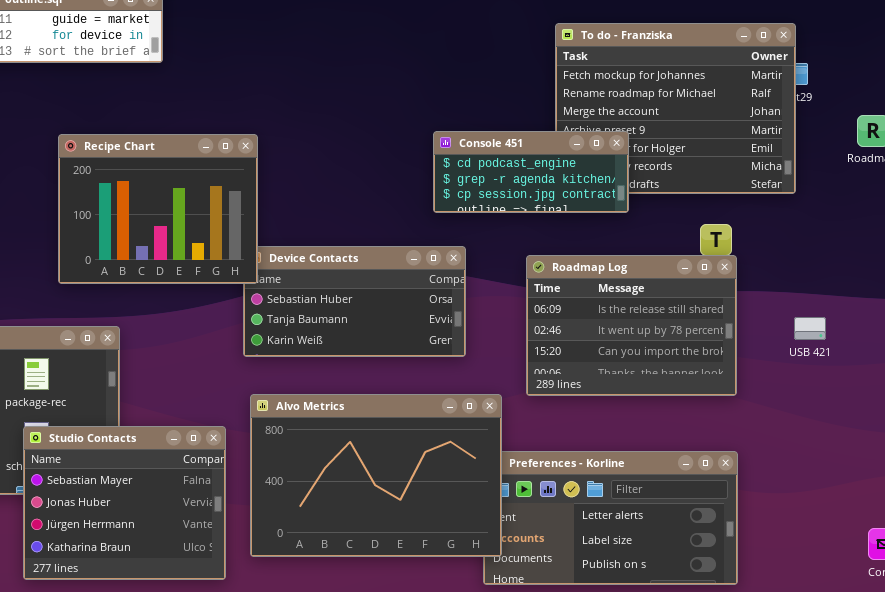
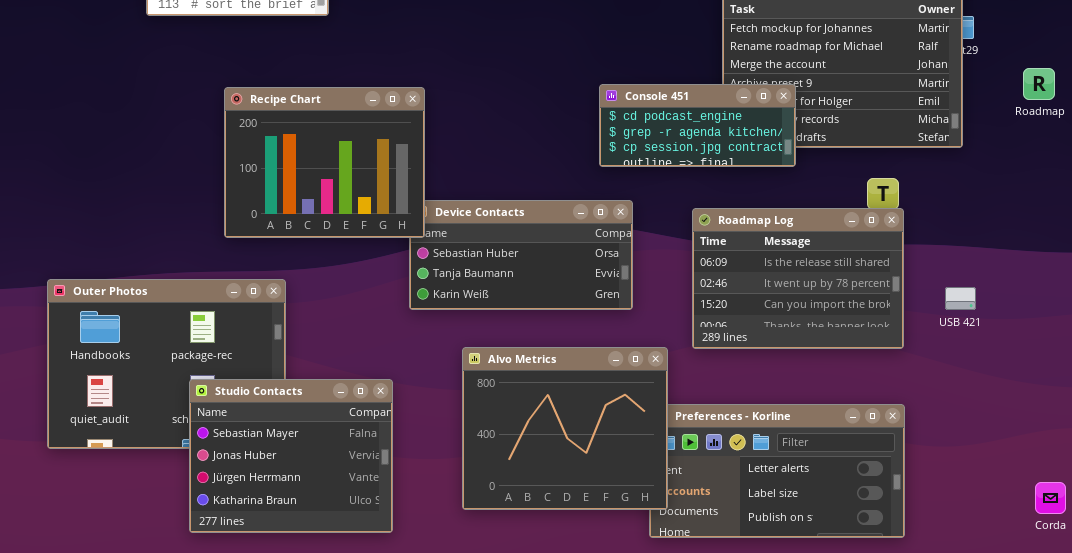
USB 421: [794,317,826,340] -> [945,287,976,310], moved
Alvo Metrics: [250,394,502,557] -> [462,347,668,510], resized

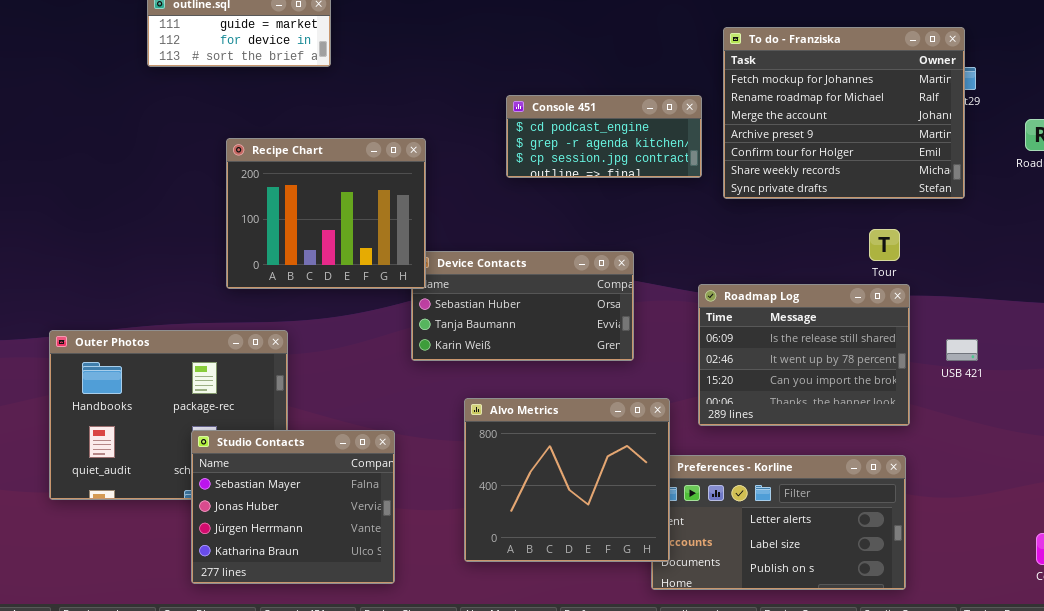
Console 451: [599,84,796,167] -> [506,95,702,178], moved
Roadmap Log: [692,208,904,349] -> [698,284,910,426], moved

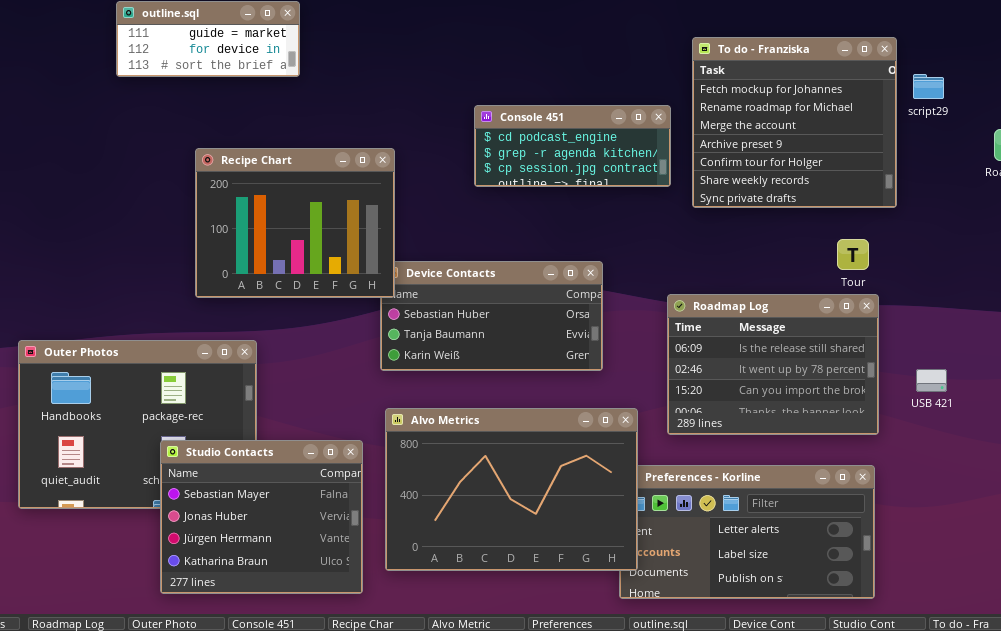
To do - Franziska: [723,27,965,199] -> [692,37,897,208], resized
USB 421: [946,339,978,361] -> [916,369,947,392], moved
Alvo Metrics: [464,398,670,562] -> [385,408,638,571], resized

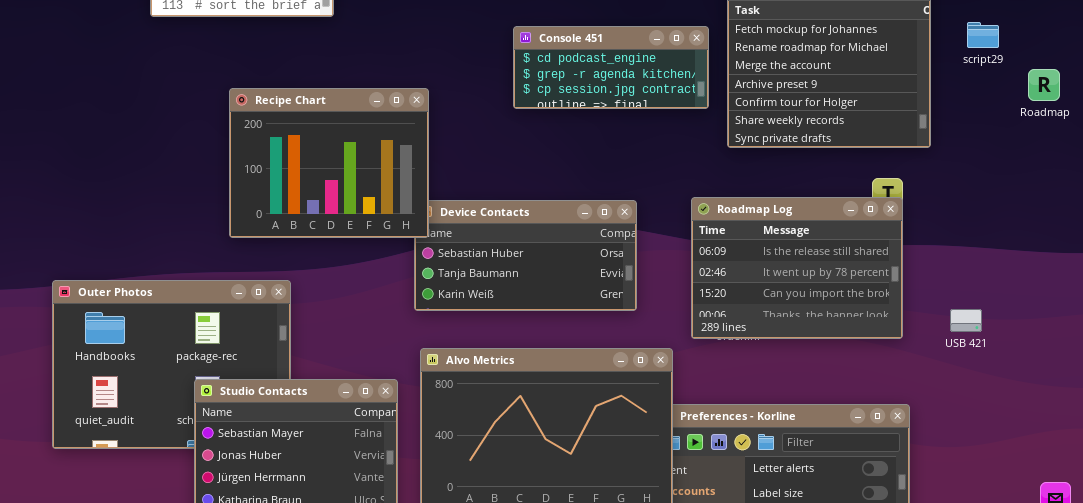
script29: [913,74,944,99] -> [967,22,999,48], moved
Console 451: [474,105,671,187] -> [513,26,709,109], moved
Roadmap Log: [667,294,879,435] -> [691,197,903,339], moved

